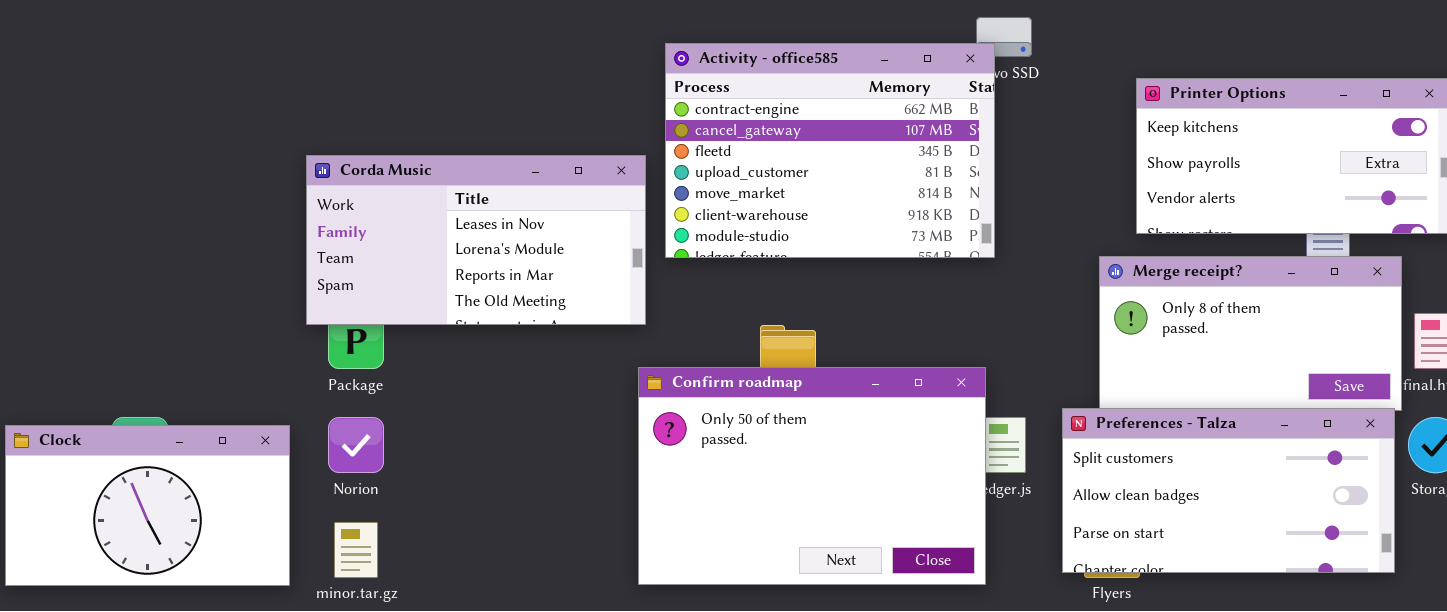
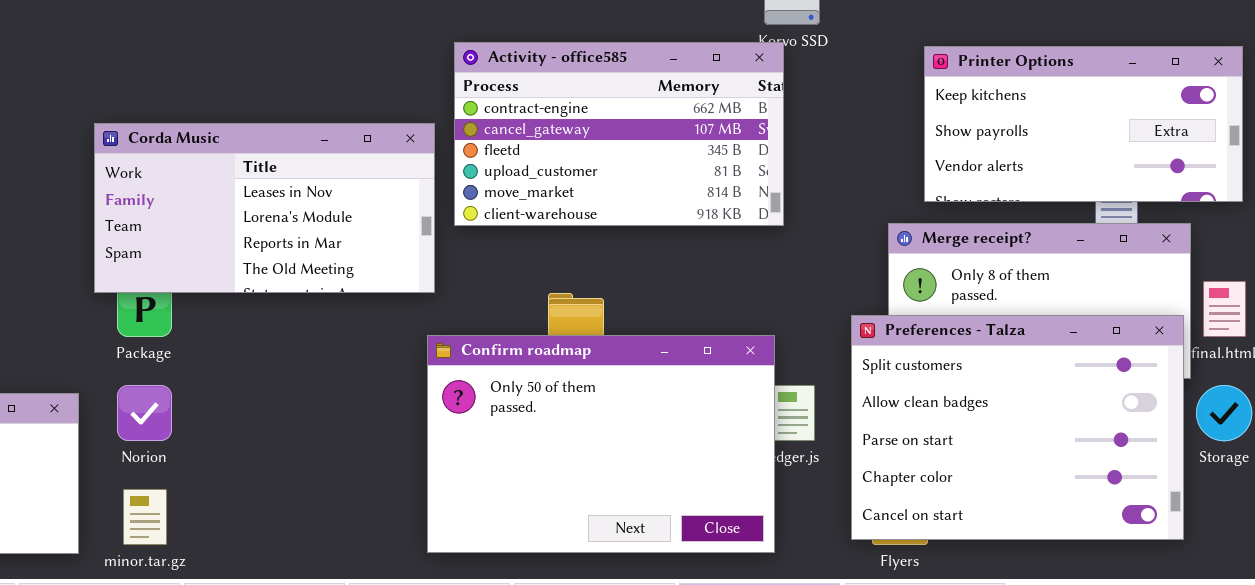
Activity - office585: [665,43,995,258] -> [454,42,784,226], resized
Preferences - Talza: [1062,408,1395,573] -> [851,315,1184,540], resized

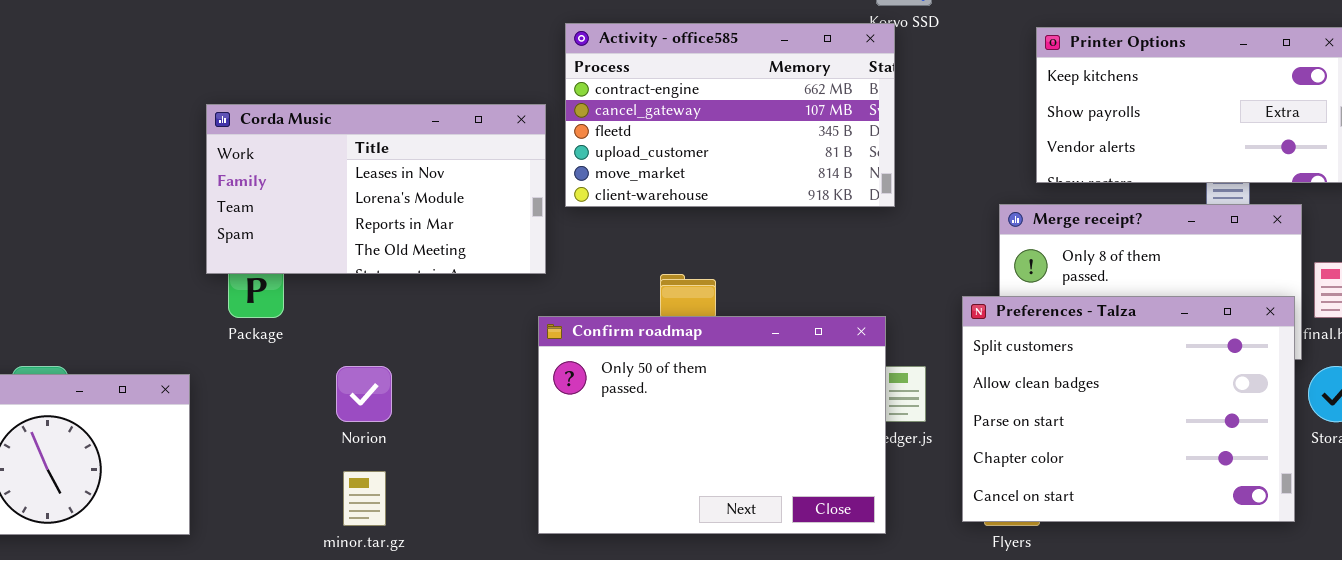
Norion: [117,385,172,441] -> [336,366,392,422], moved
minor.tar.gz: [123,489,167,545] -> [343,471,386,526], moved

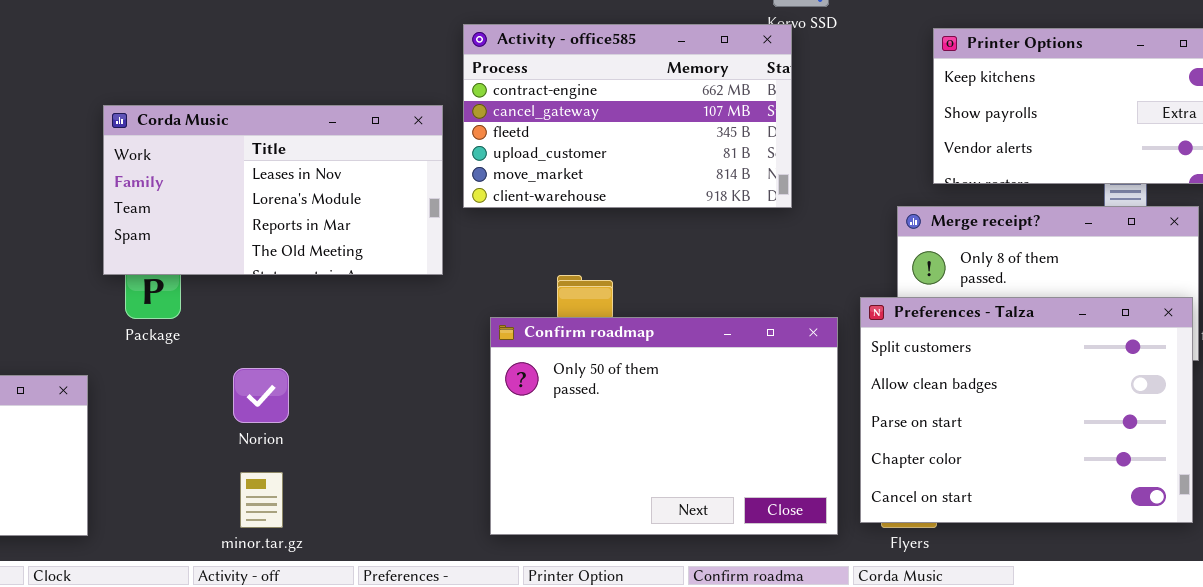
Confirm roadmap: [538,316,886,534] -> [490,317,838,535], moved

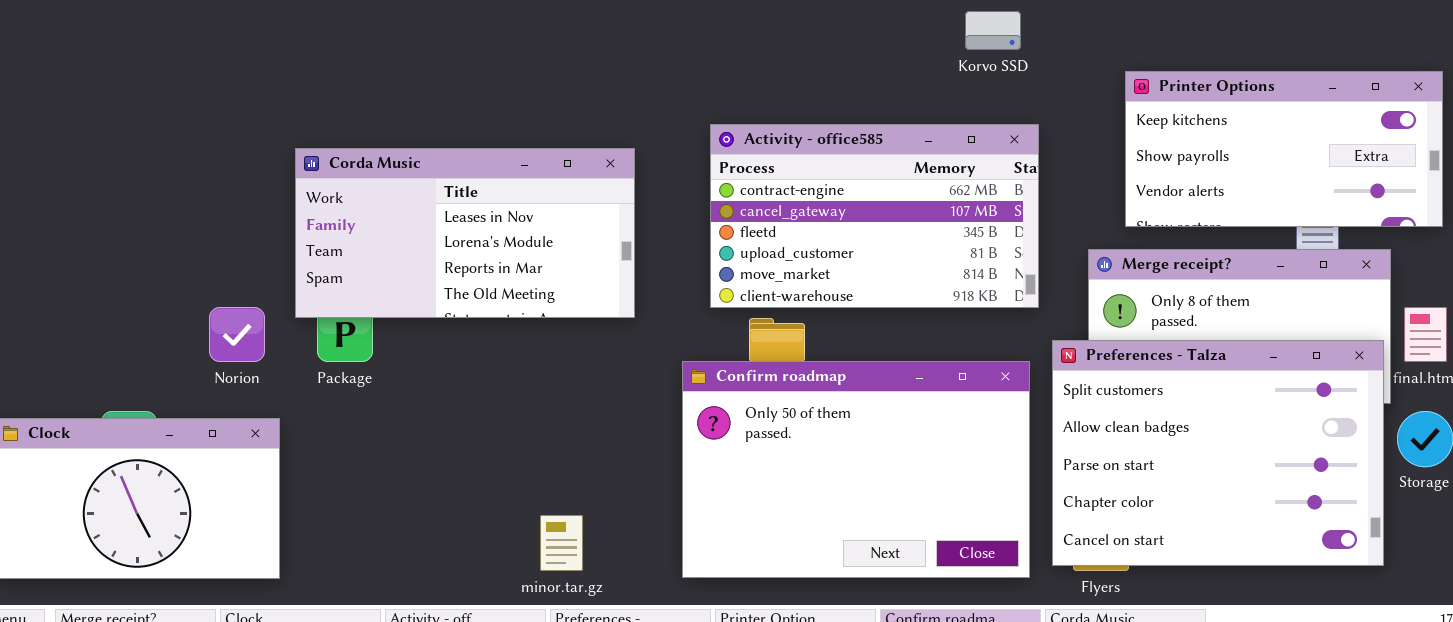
Activity - office585: [463,24,792,208] -> [710,124,1039,308], moved
Norion: [233,368,289,423] -> [209,307,265,362], moved
minor.tar.gz: [240,472,283,528] -> [540,515,583,571], moved

